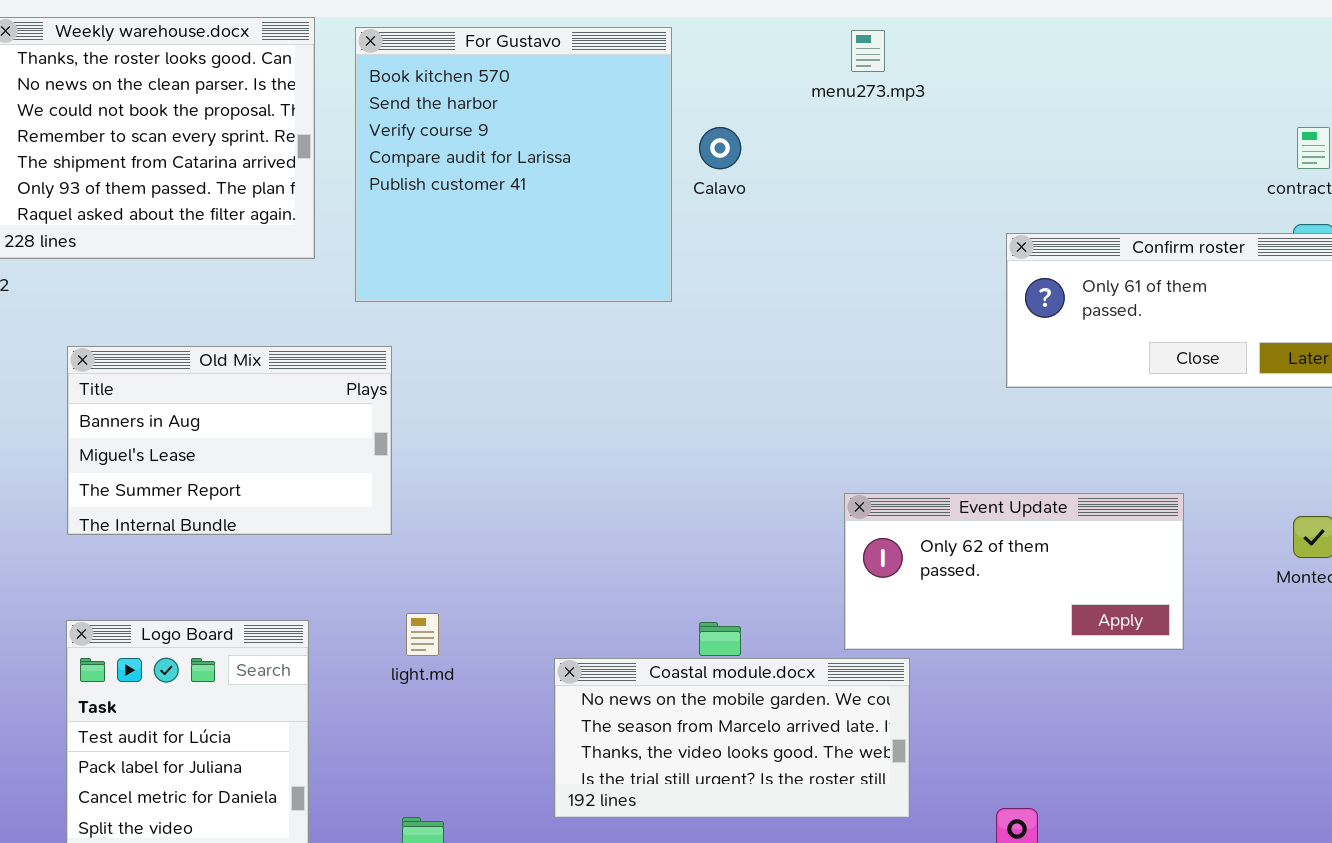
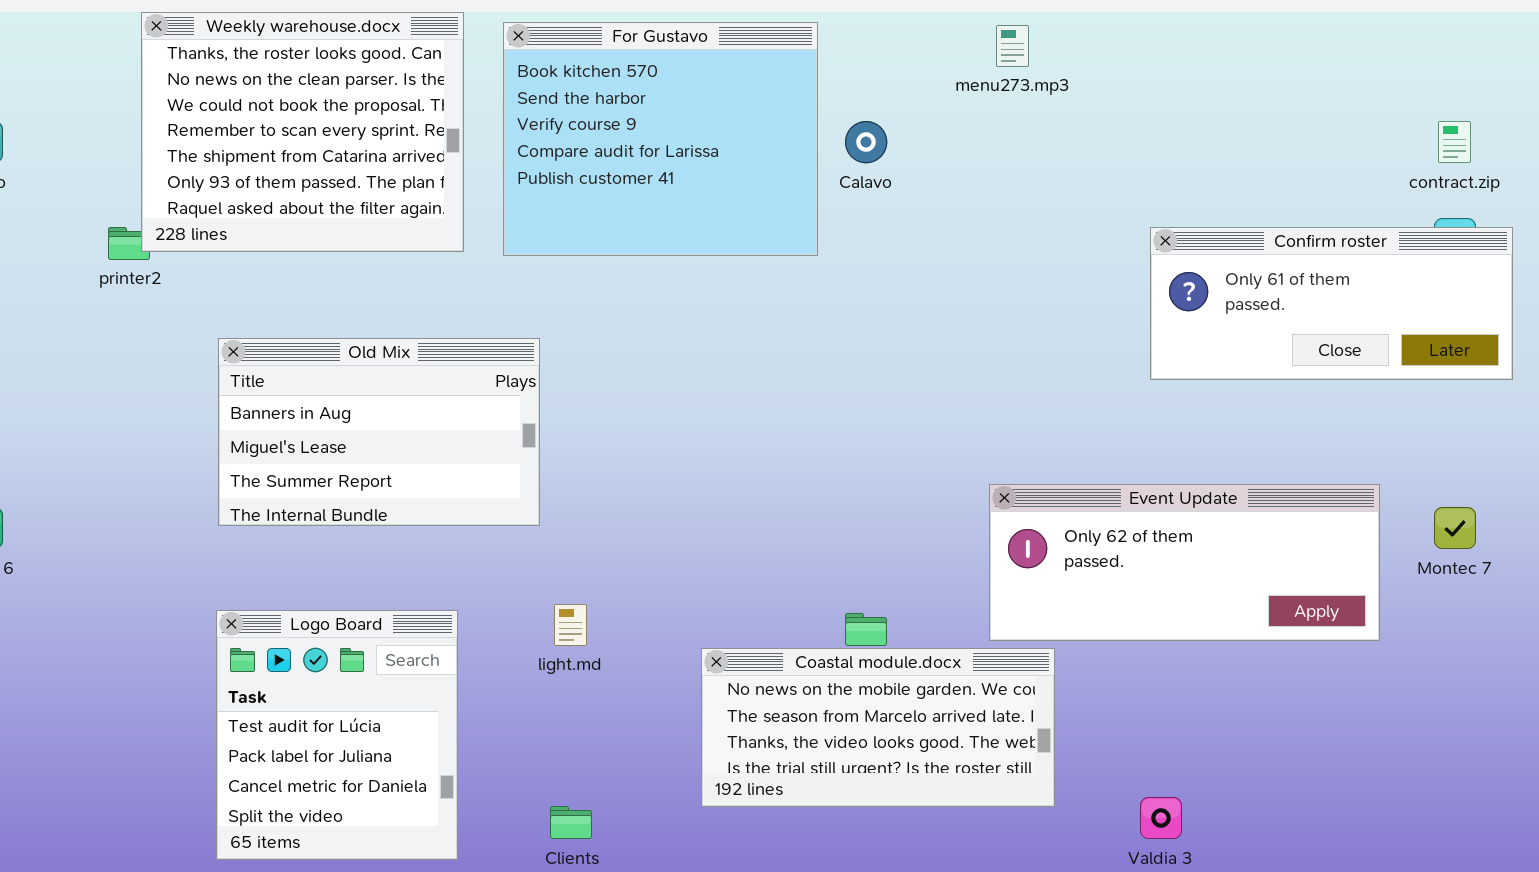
For Gustavo: [355,27,672,302] -> [503,22,818,256], resized
Event Update: [844,493,1184,650] -> [989,484,1380,641], resized

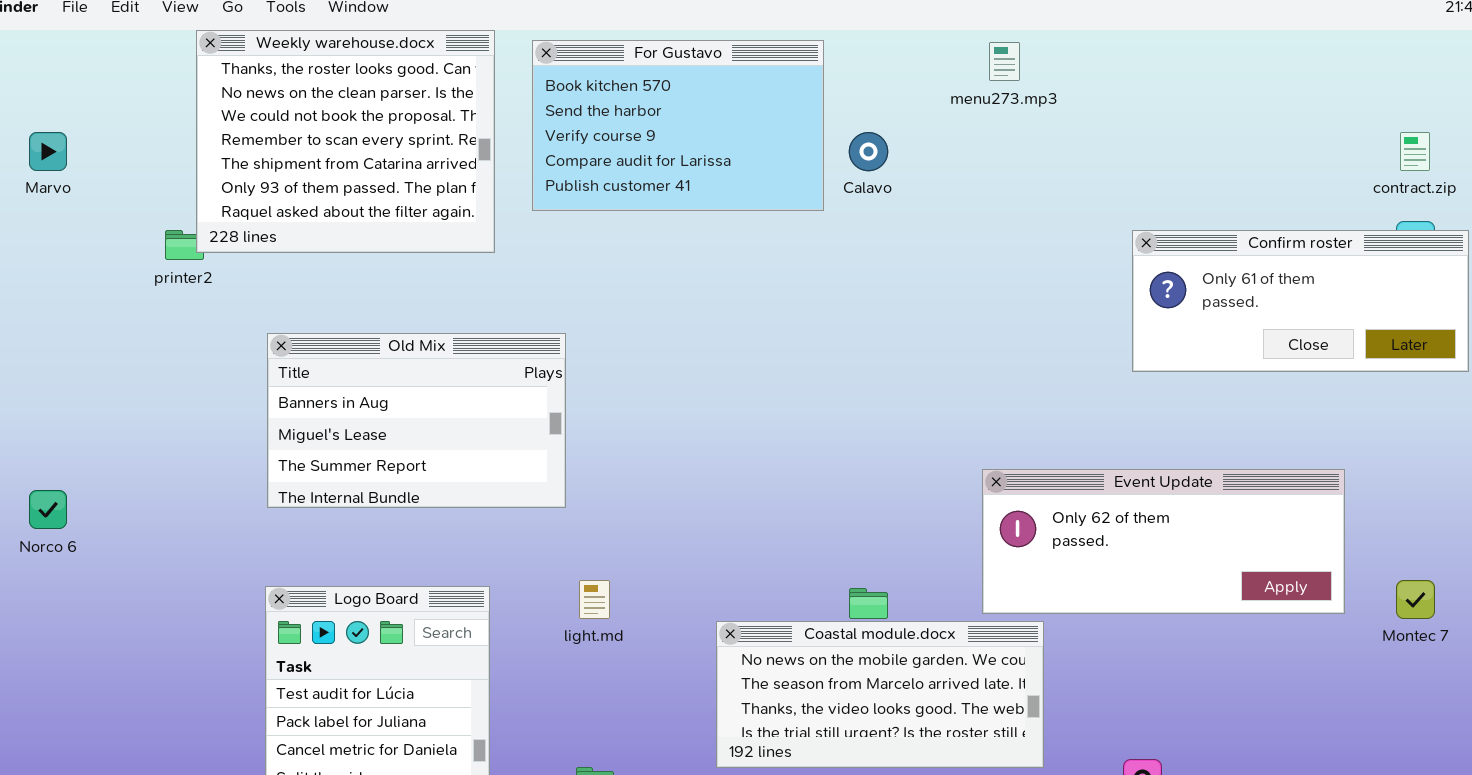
For Gustavo: [503,22,818,256] -> [532,40,824,211], resized
Montec 7: [1434,507,1476,549] -> [1396,580,1435,619], moved

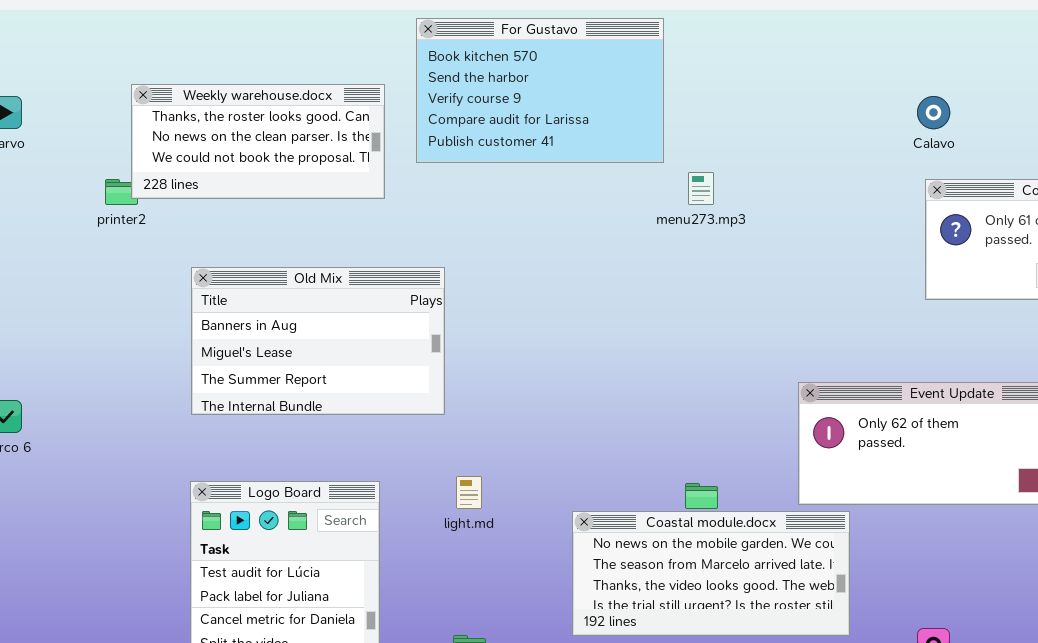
Weekly warehouse.docx: [196,30,495,253] -> [131,84,385,199], resized
menu273.mp3: [989,42,1020,81] -> [688,172,714,205], moved
Calavo: [849,132,888,171] -> [917,96,950,129], moved

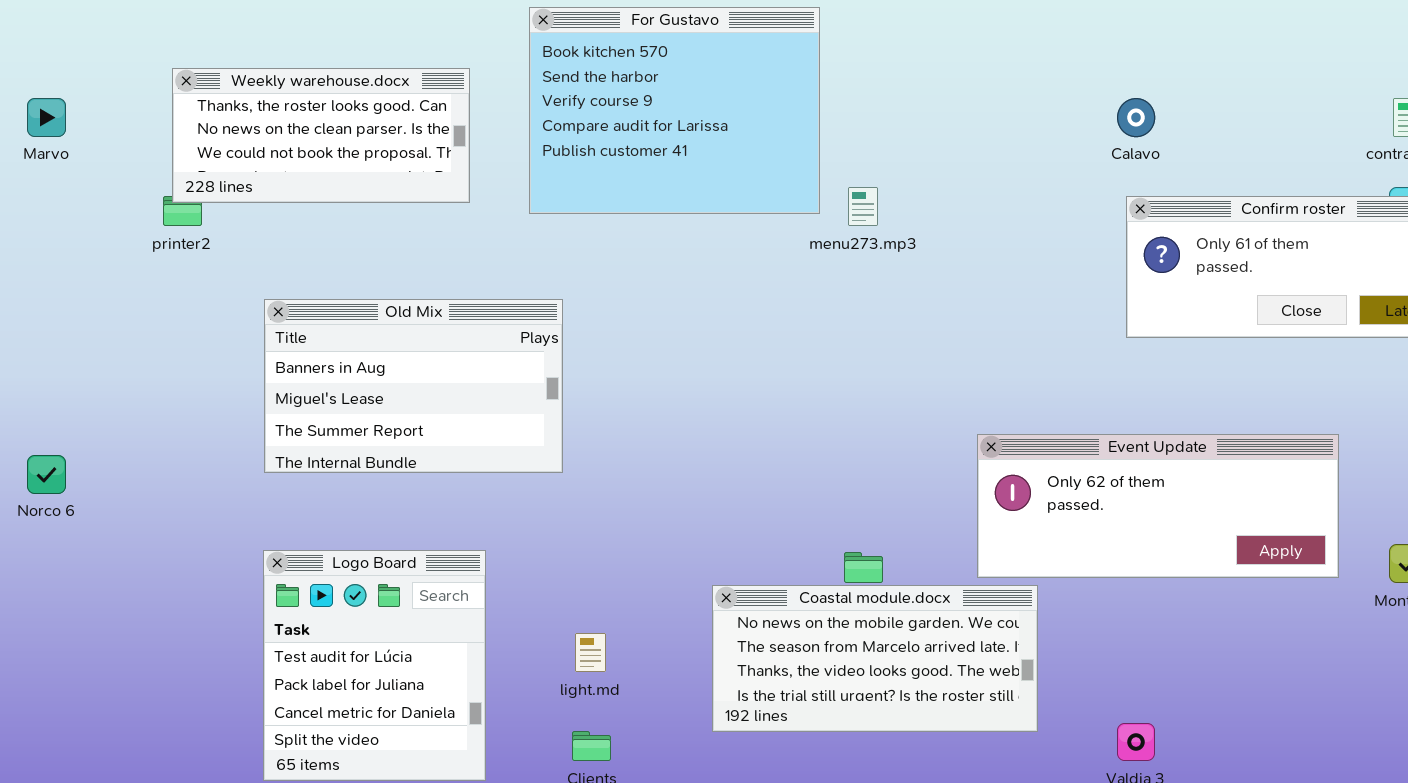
For Gustavo: [416,18,664,163] -> [529,7,820,214], resized
Weekly warehouse.docx: [131,84,385,199] -> [172,68,470,203], moved
light.md: [456,476,482,509] -> [575,633,606,672], moved

